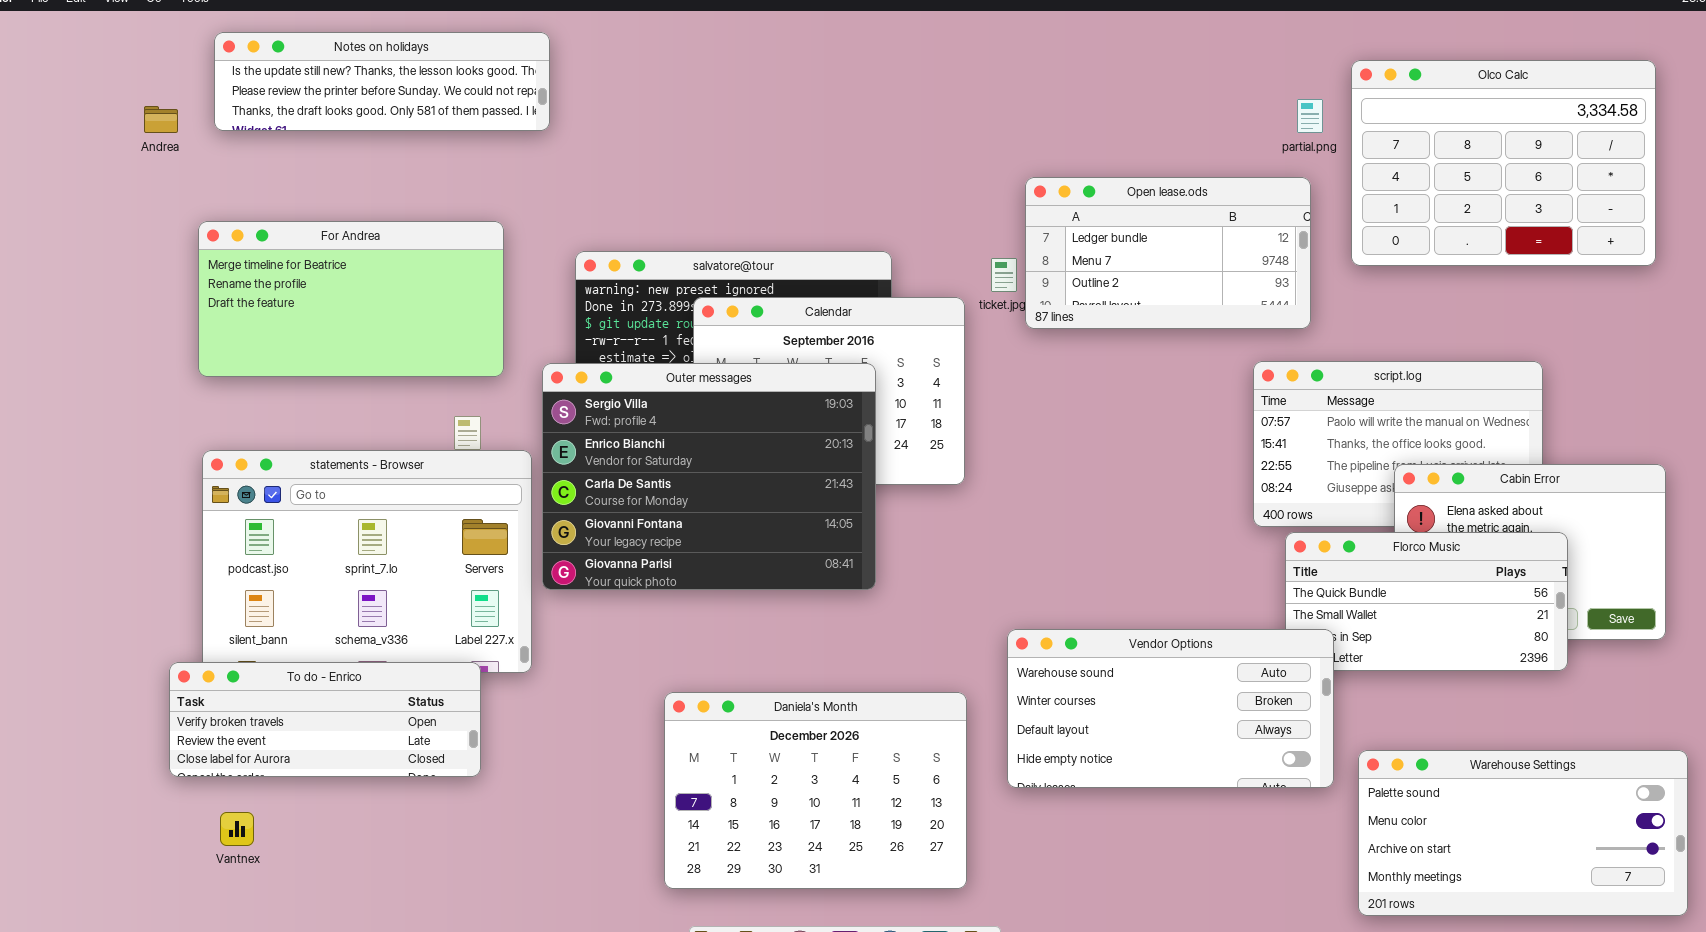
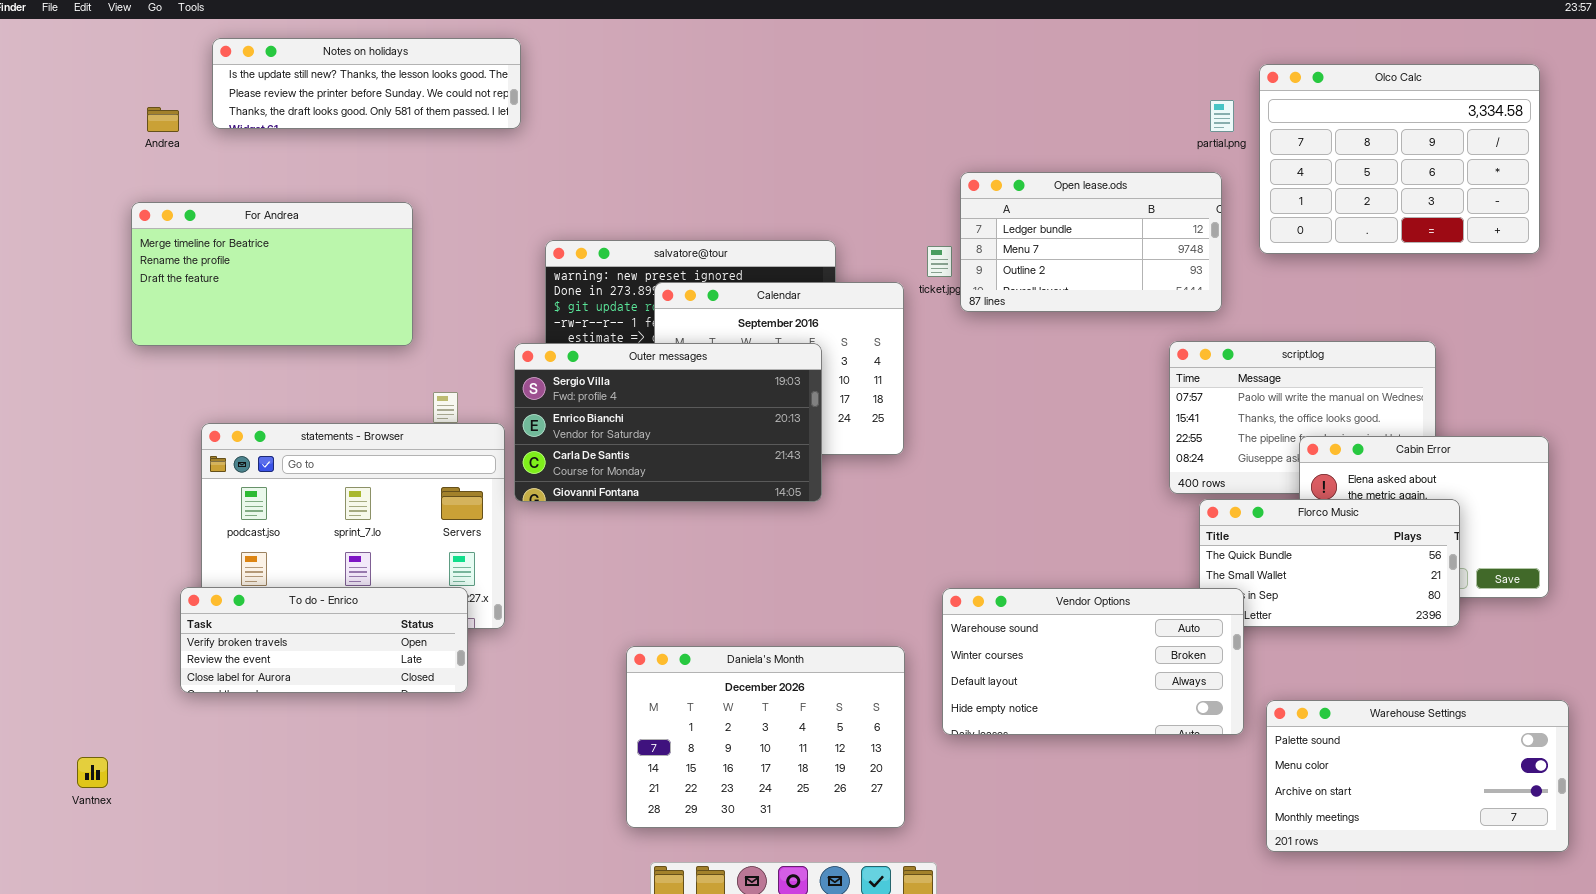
For Andrea: [198,221,504,377] -> [131,202,413,346], moved
Outer messages: [542,363,876,590] -> [514,343,822,502], resized
To do - Enrico: [169,662,481,777] -> [180,587,468,693], moved
Vantnex: [220,812,254,846] -> [77,757,108,788], moved

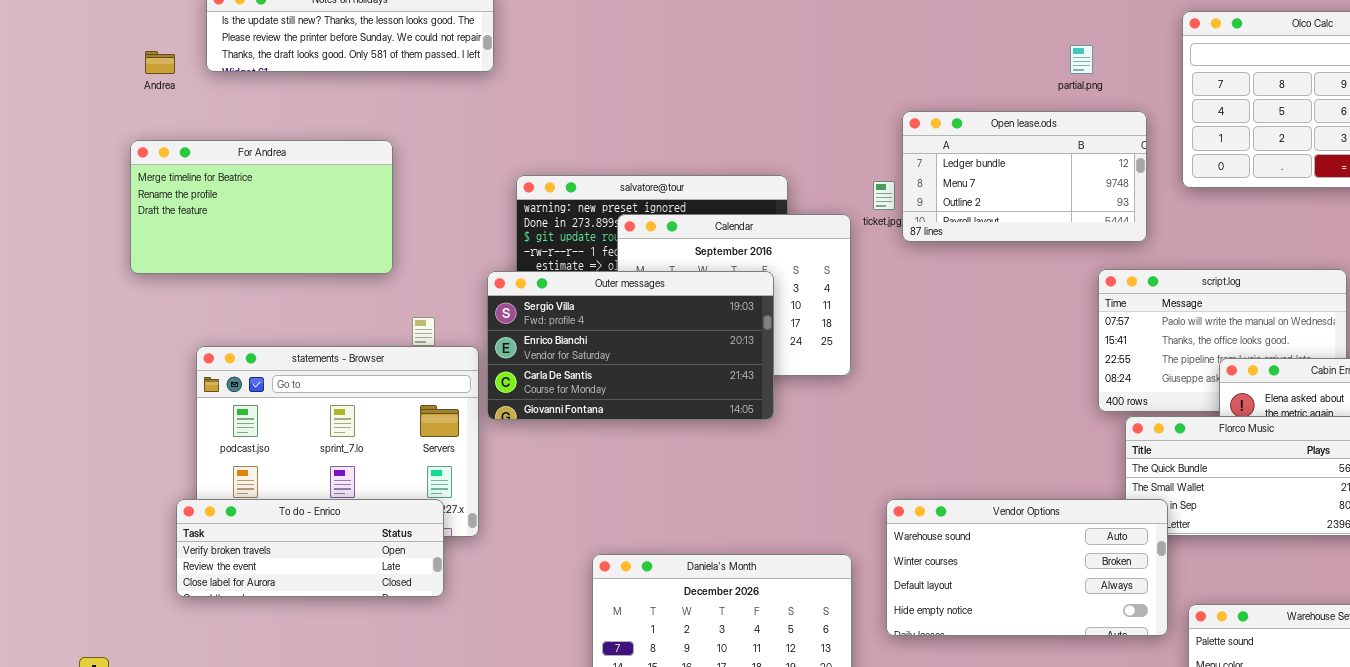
partial.png: [1210,100,1234,132] -> [1070,45,1093,74], moved

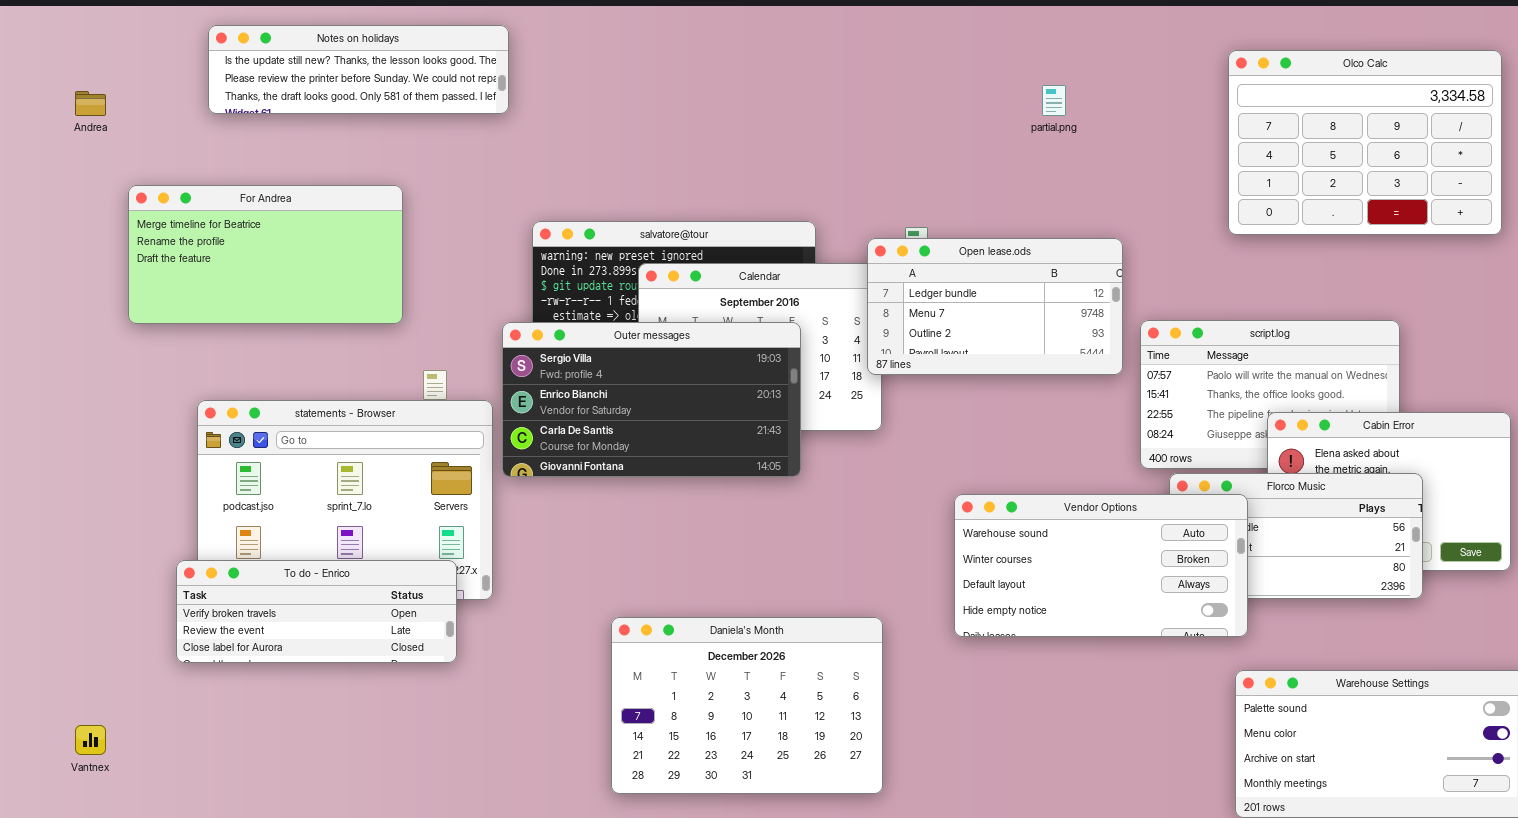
partial.png: [1070,45,1093,74] -> [1042,85,1066,116], moved
Andrea: [145,51,175,74] -> [75,91,106,116], moved
Open lease.ods: [902,111,1147,242] -> [867,238,1123,375], moved
Vendor Options: [886,499,1168,636] -> [954,494,1248,637], moved

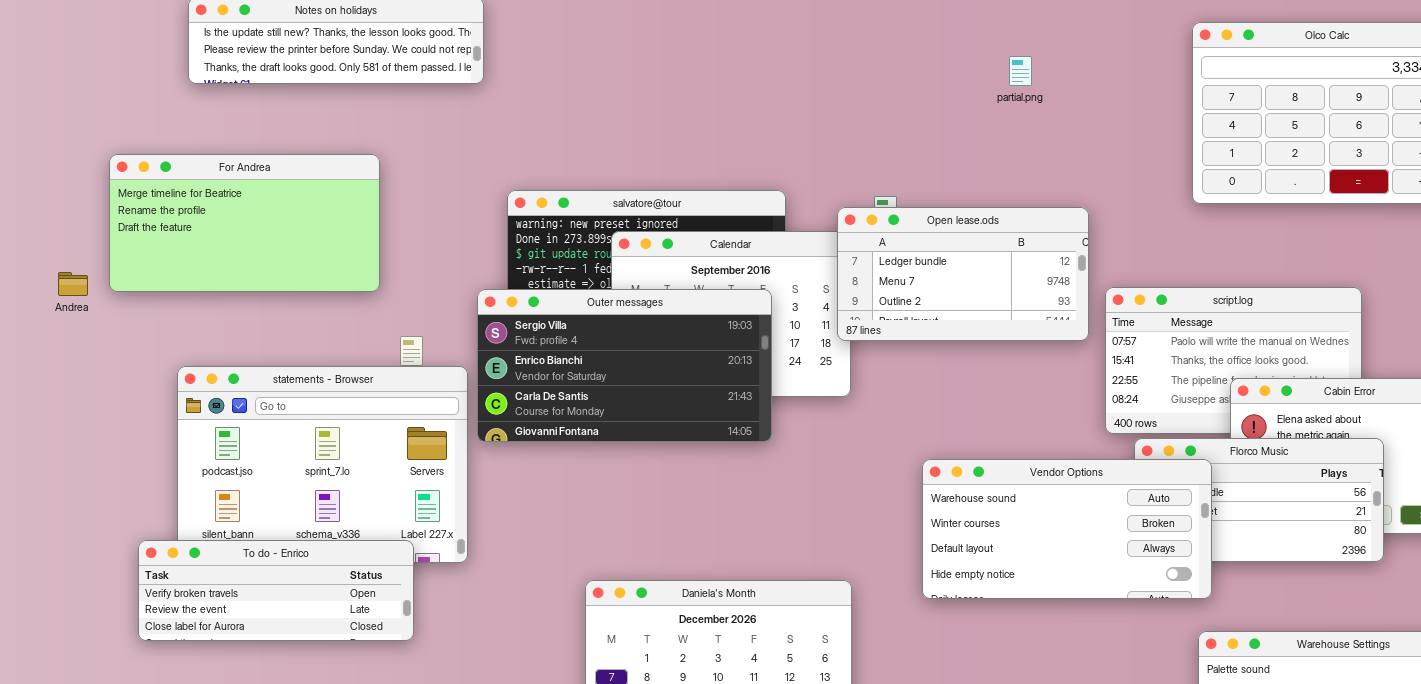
Andrea: [75,91,106,116] -> [58,272,88,296], moved
To do - Enrico: [176,560,457,663] -> [138,540,414,641], moved

